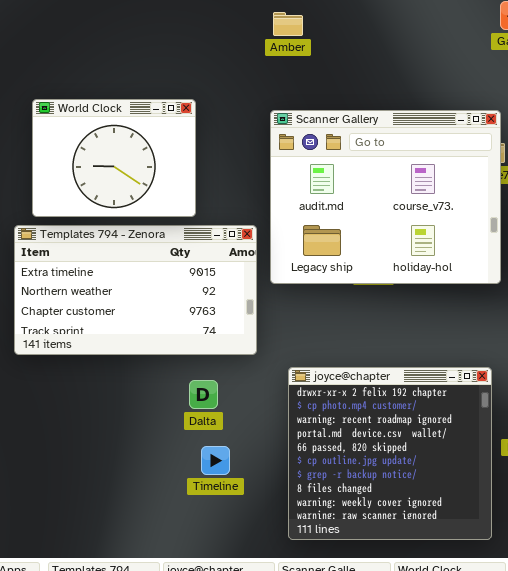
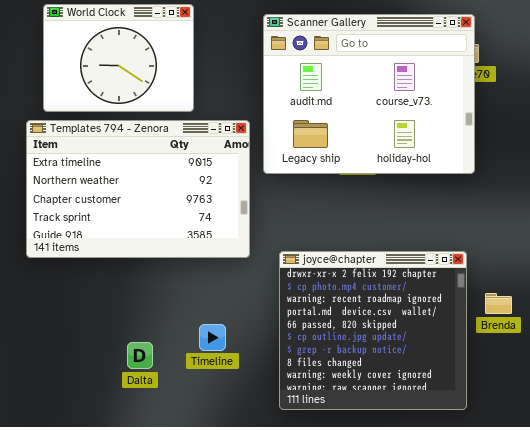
Templates 794 - Zenora: [14,225,257,355] -> [26,120,250,258], resized
Dalta: [189,380,218,409] -> [127,342,153,369], moved

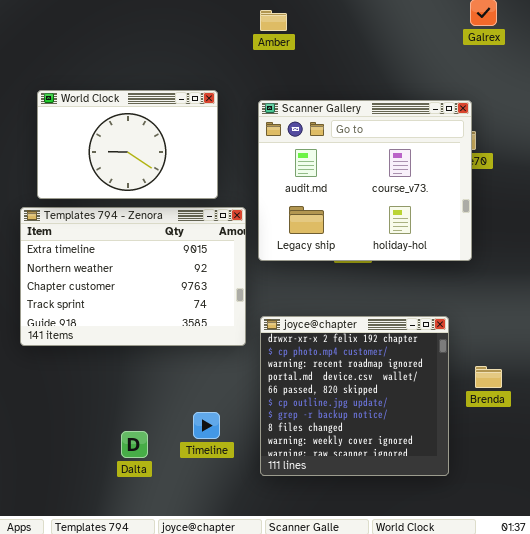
World Clock: [43,4,194,112] -> [37,90,218,199], resized
joyce@chapter: [279,251,467,410] -> [260,316,449,476], moved
Brenda: [485,293,512,314] -> [475,366,502,388], moved

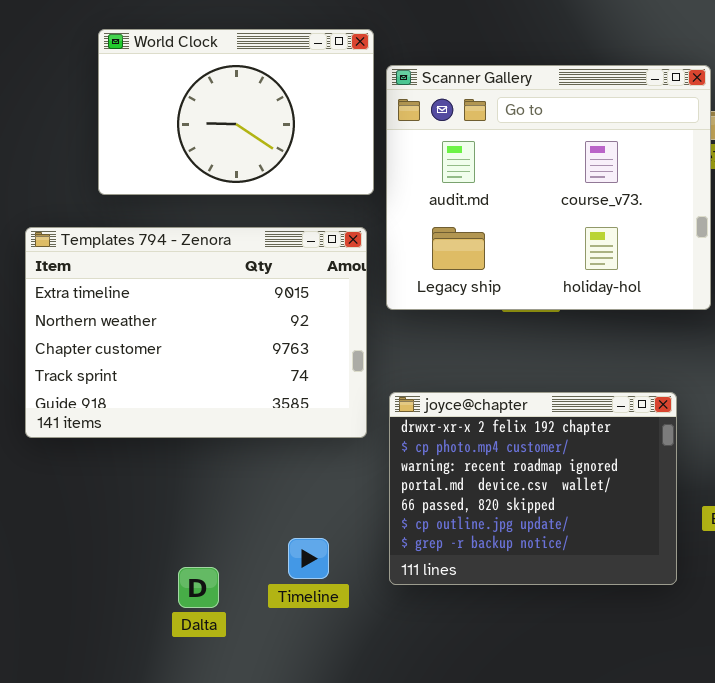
World Clock: [37,90,218,199] -> [98,29,374,195], moved
joyce@chapter: [260,316,449,476] -> [389,392,677,585], resized

